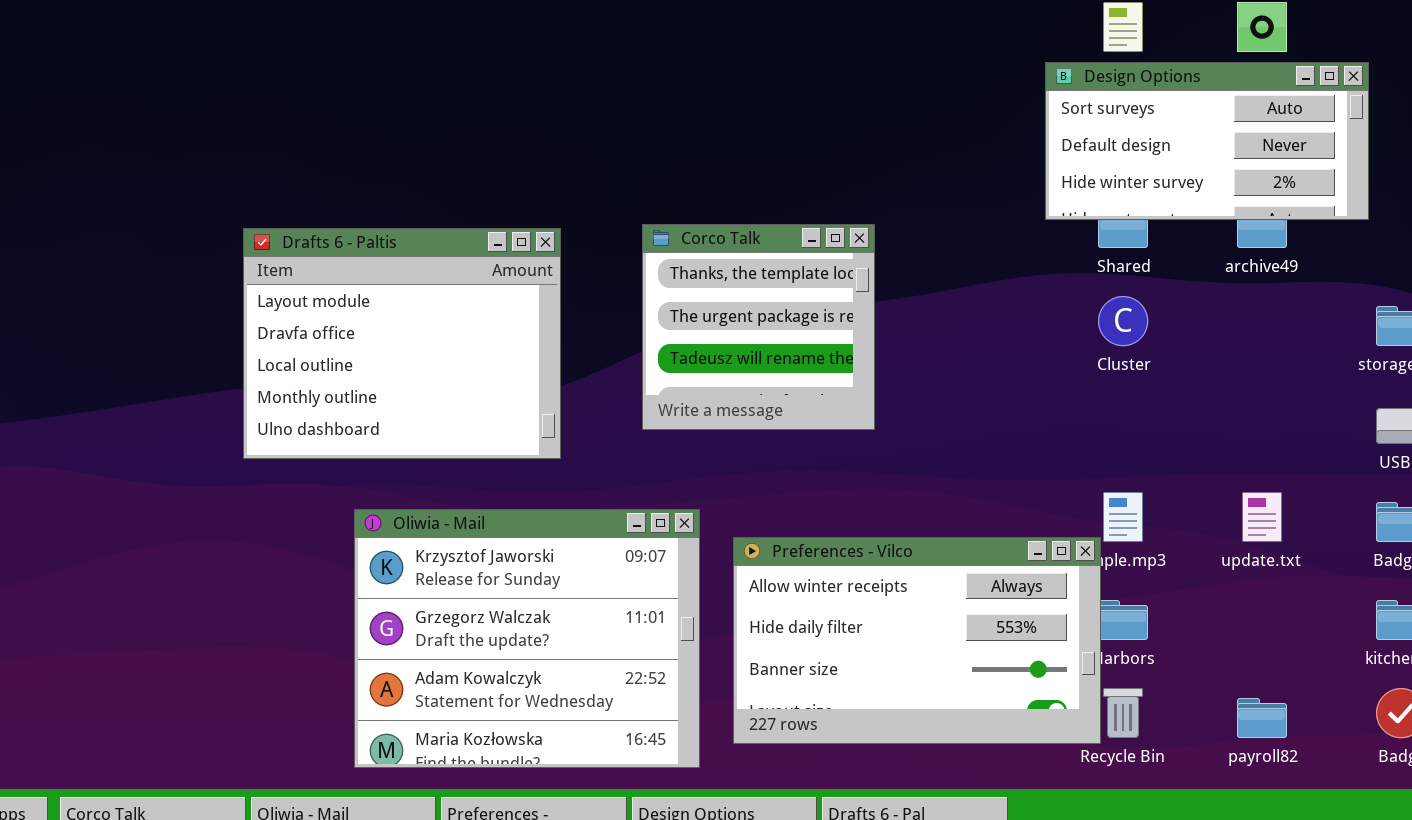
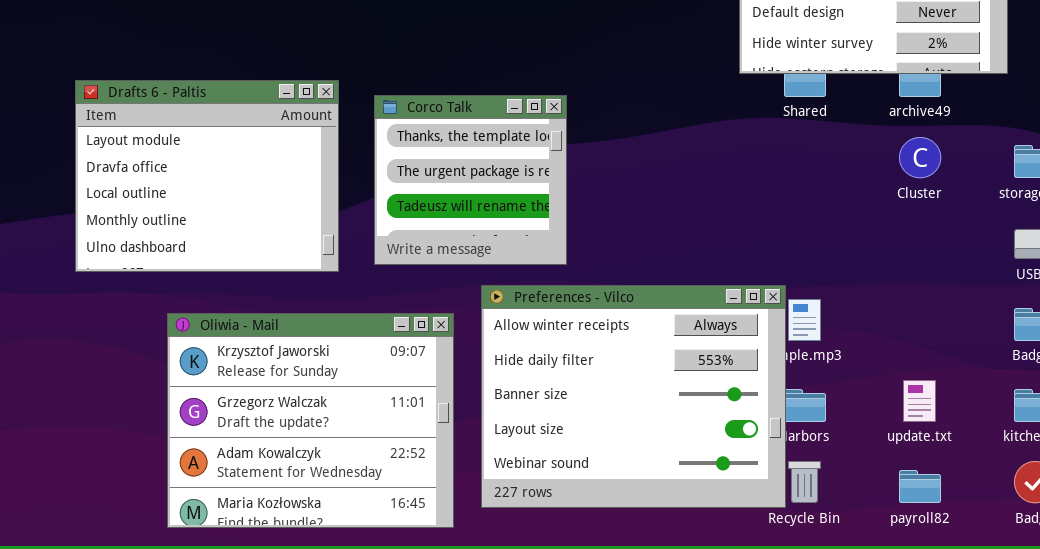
Corco Talk: [642,224,875,430] -> [374,95,567,265], moved
Cluster: [1098,296,1148,346] -> [899,137,941,178], moved
update.txt: [1242,492,1282,542] -> [903,380,936,422], moved
Preferences - Vilco: [733,537,1101,744] -> [481,285,786,508], resized

